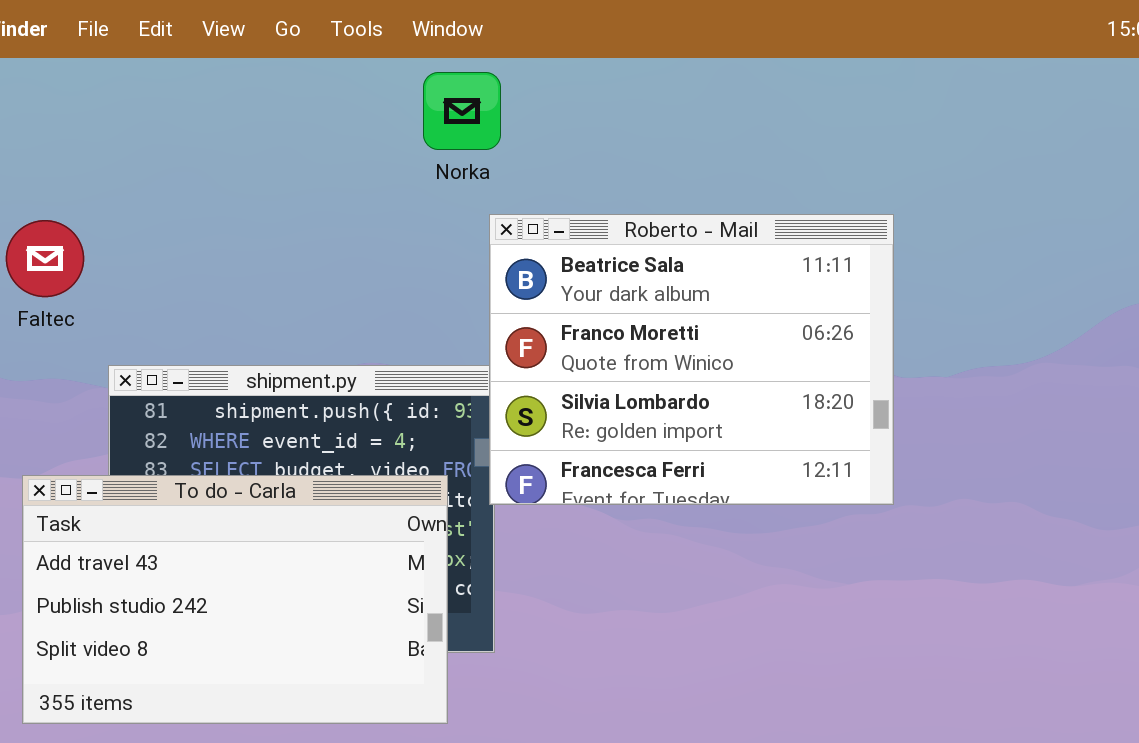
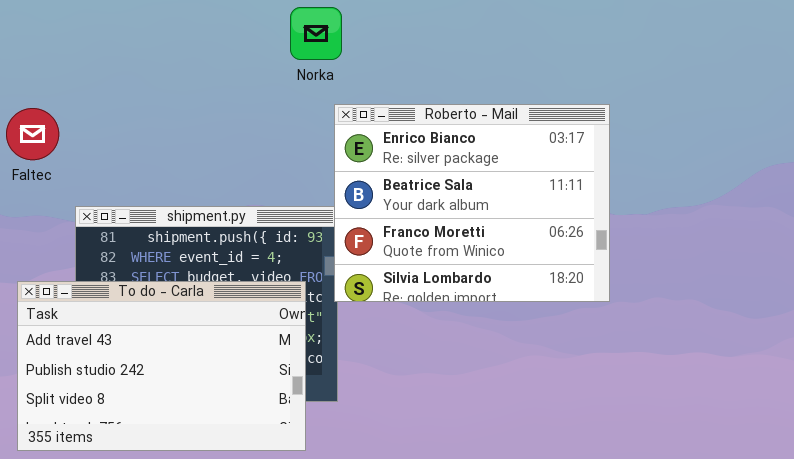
Roberto - Mail: [489,214,894,505] -> [334,104,610,302], scrolled up 1 row

